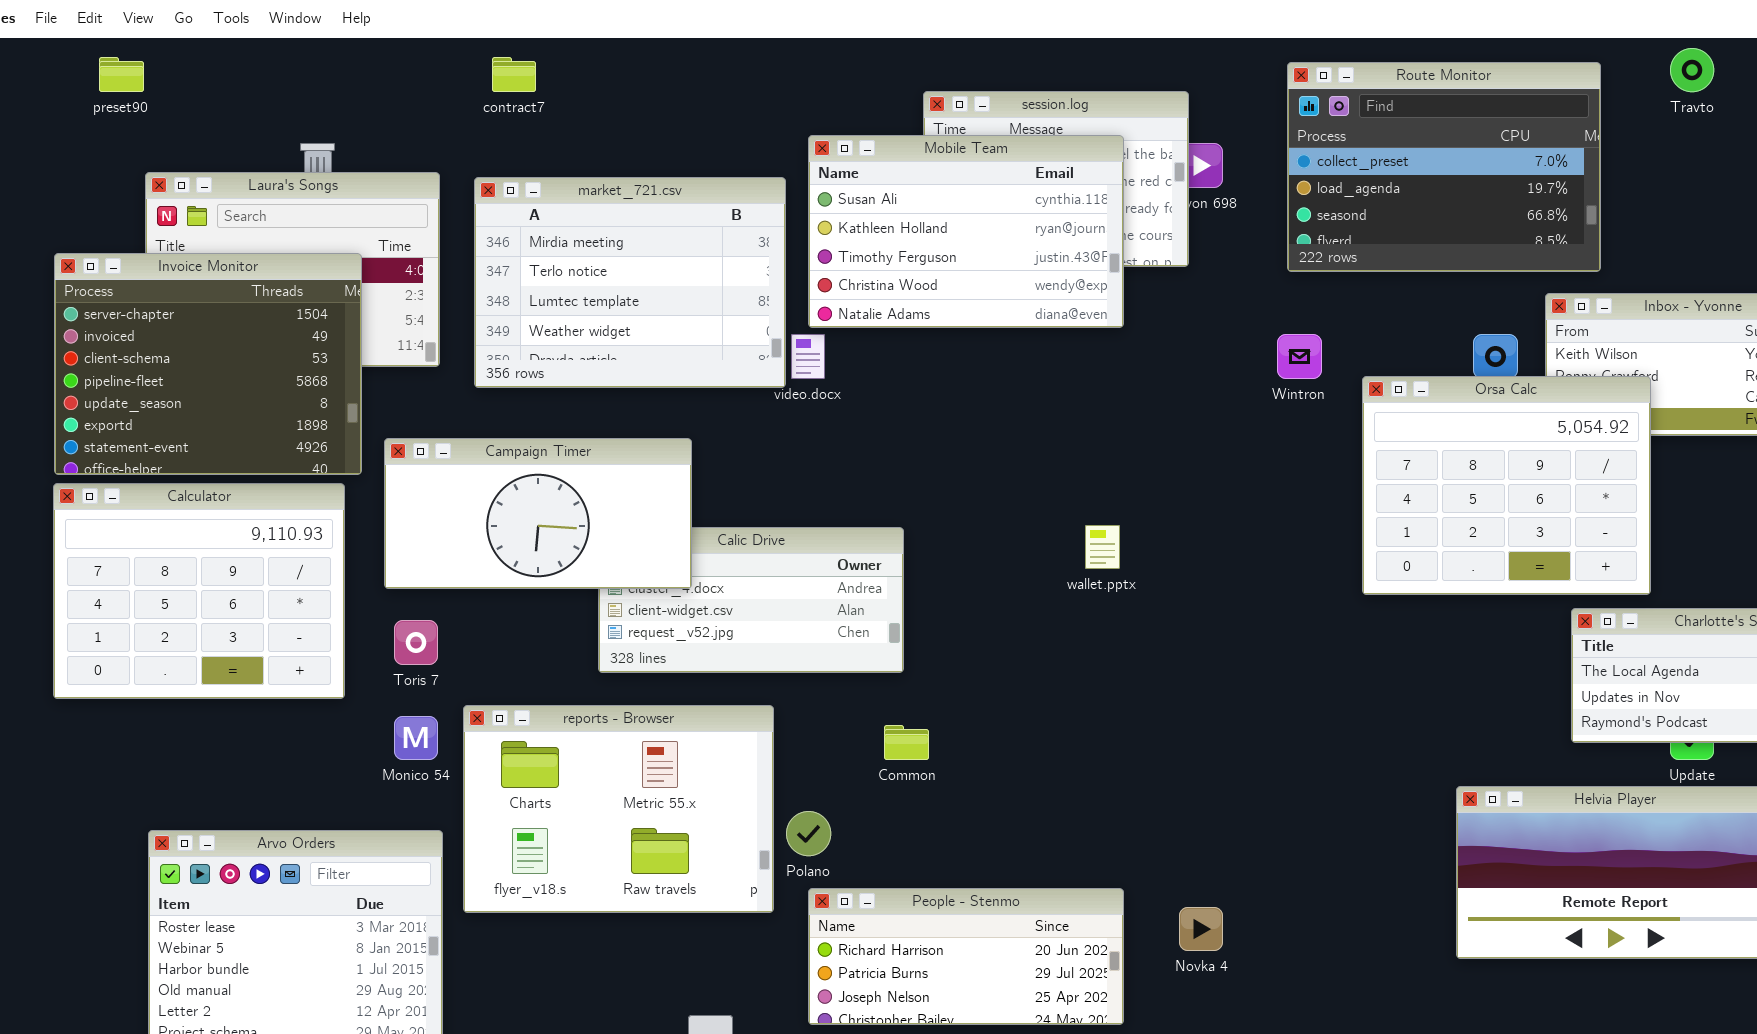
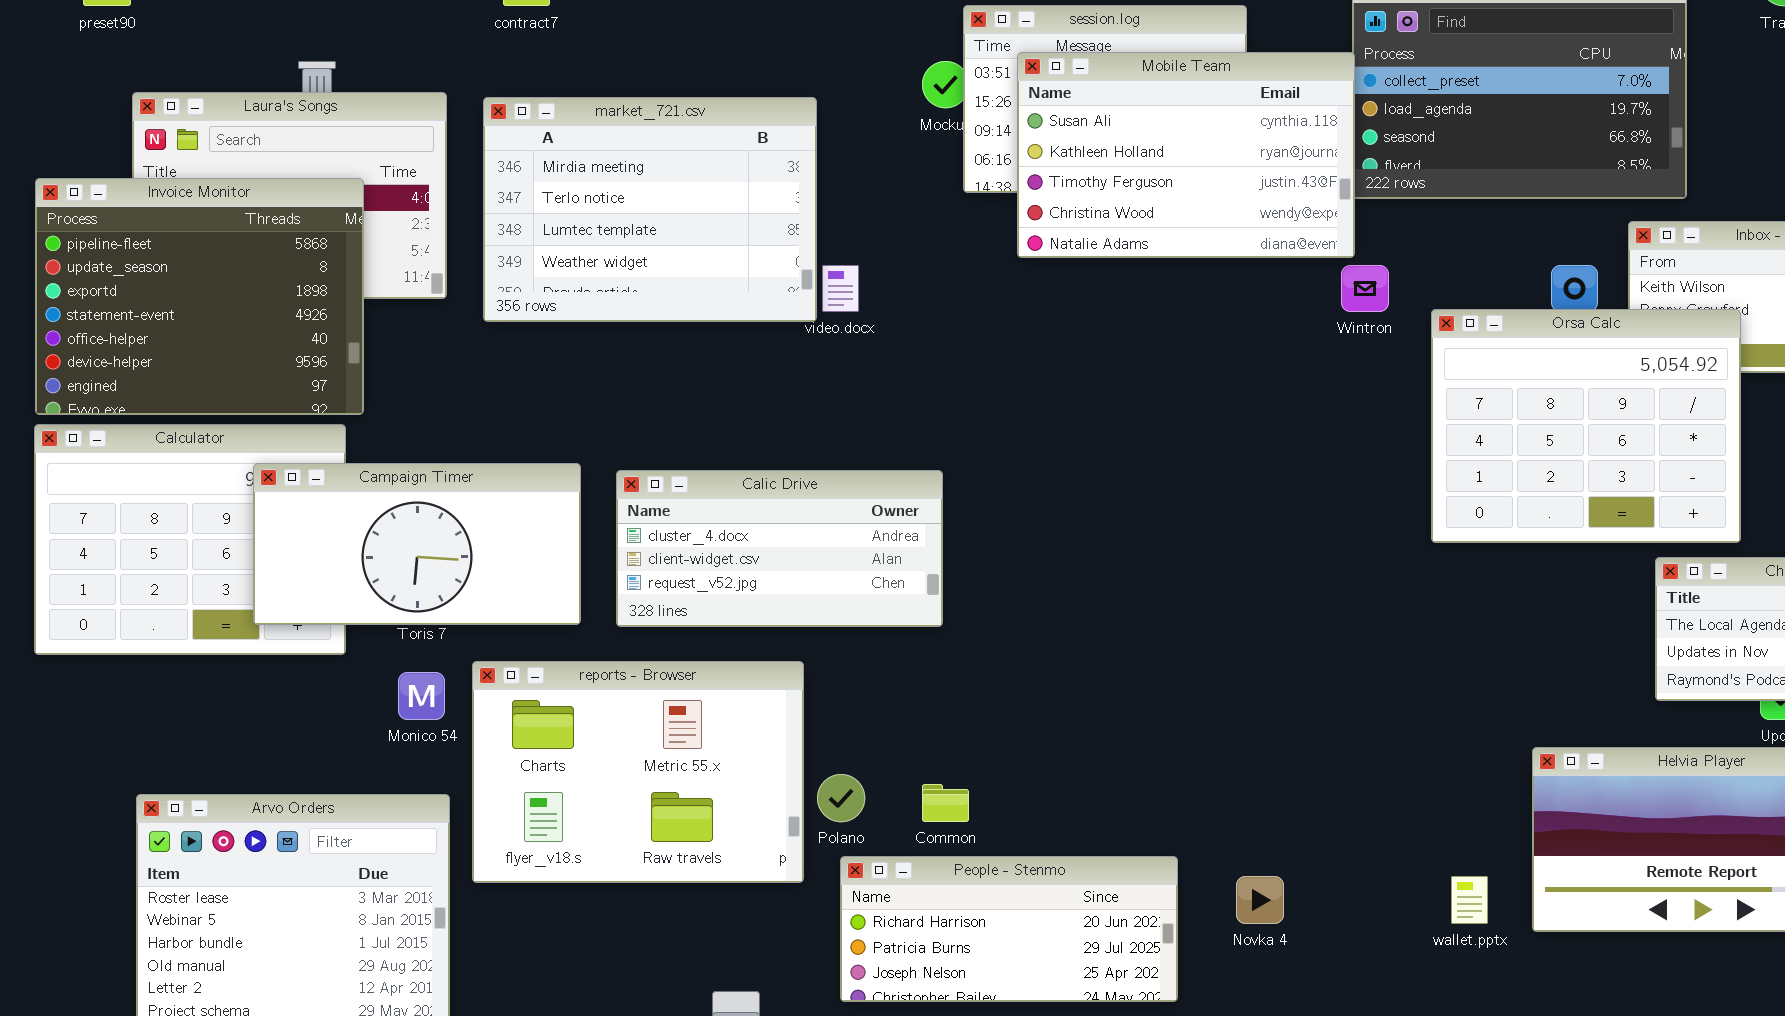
Mobile Team: [808,135,1124,328] -> [1017,52,1355,258], moved
Invoice Monitor: [54,253,362,475] -> [35,178,364,415], scrolled down 3 rows
Campaign Timer: [384,438,692,589] -> [253,463,581,625], moved
wallet.pptx: [1085,525,1120,569] -> [1451,876,1488,924], moved
Common: [884,725,929,760] -> [922,784,969,822], moved

